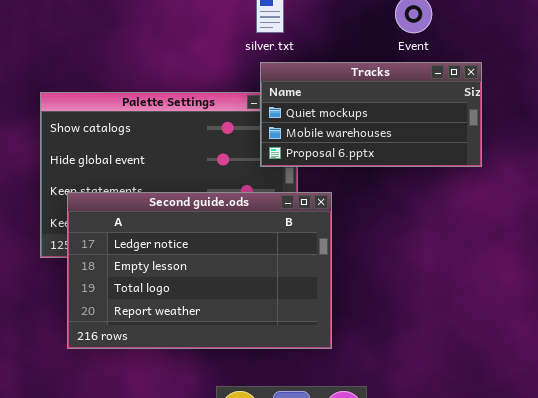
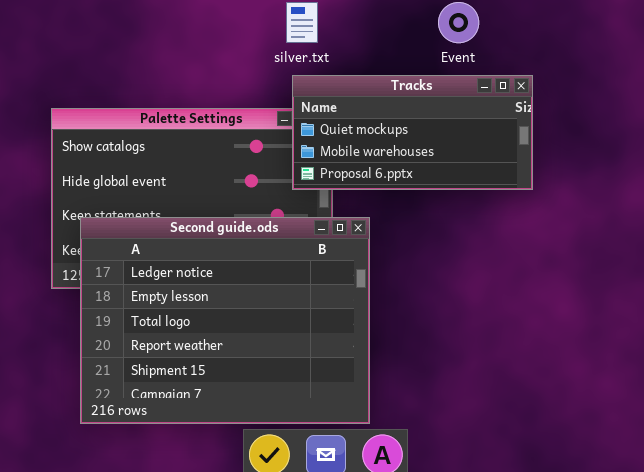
Second guide.ods: [67,192,332,349] -> [80,217,370,424], resized

